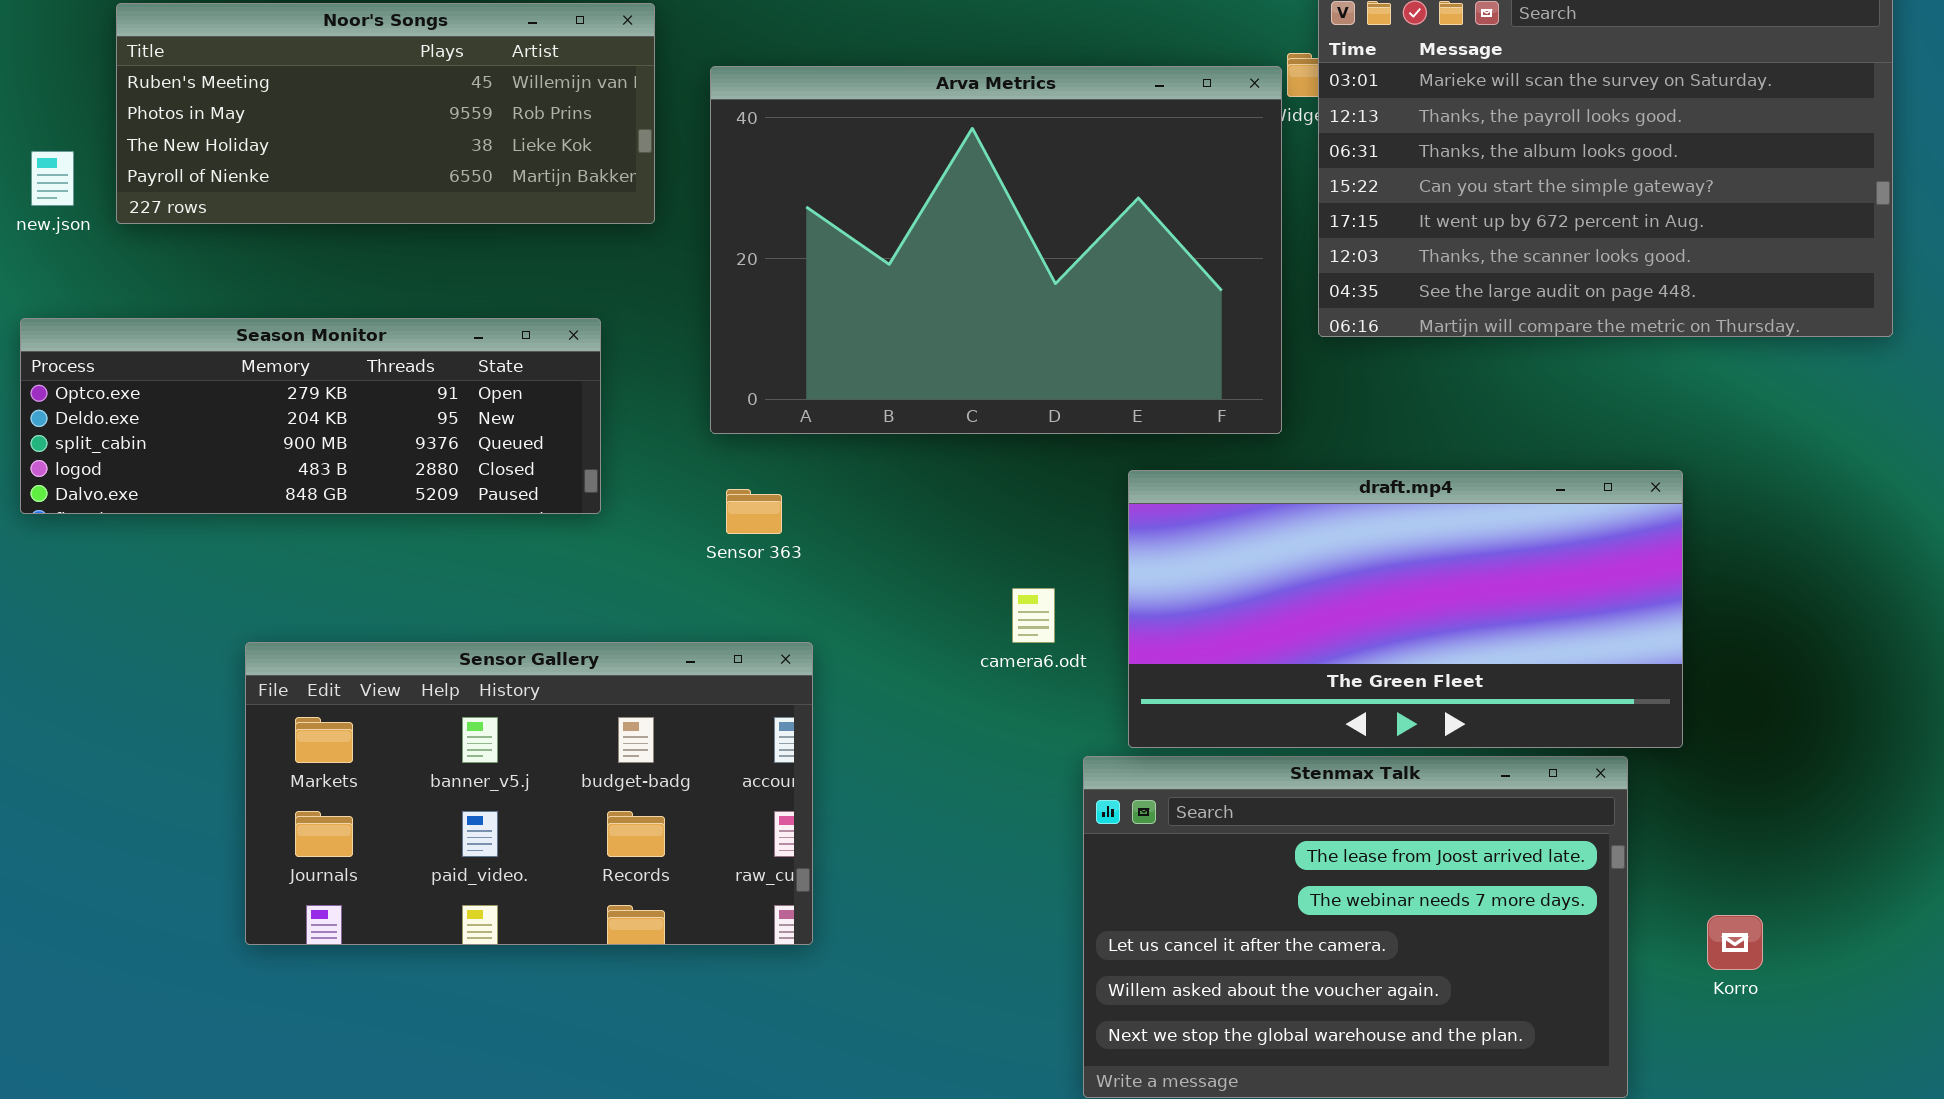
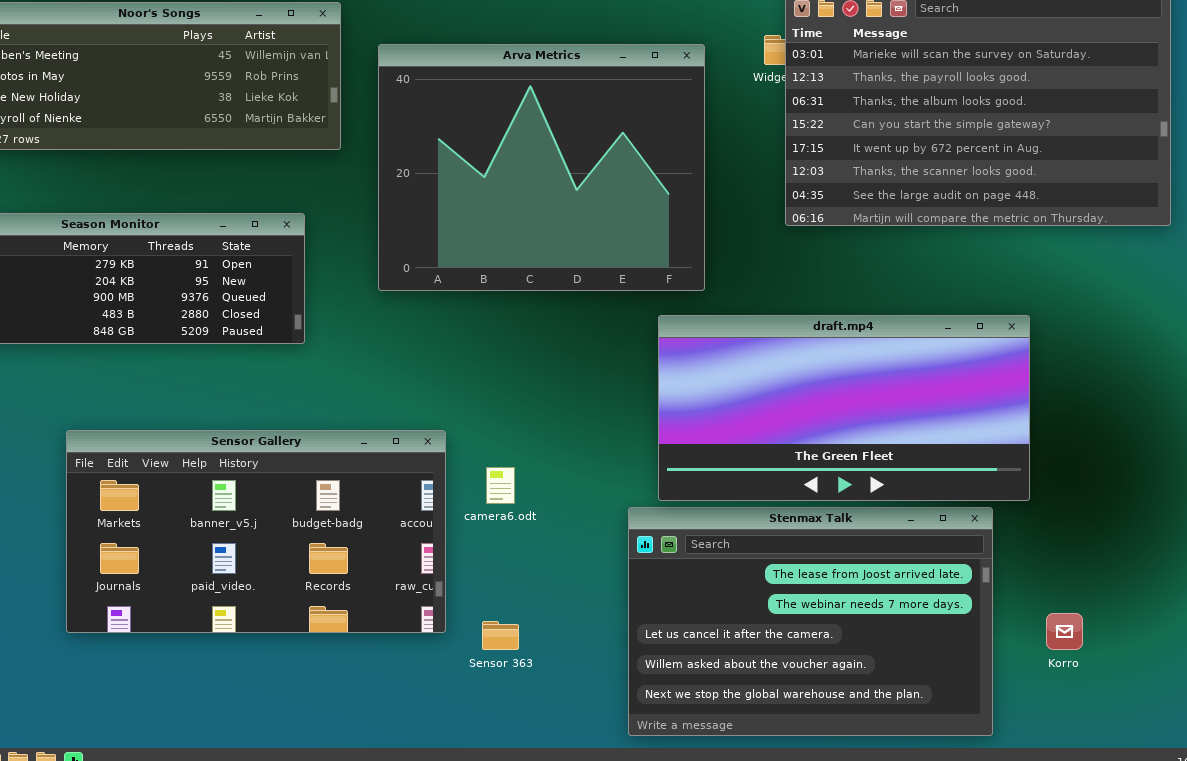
Arva Metrics: [710,66,1282,434] -> [378,44,705,291], resized
Sensor 363: [726,489,782,534] -> [482,621,519,650], moved
camera6.odt: [1012,588,1055,643] -> [486,467,515,504], moved

